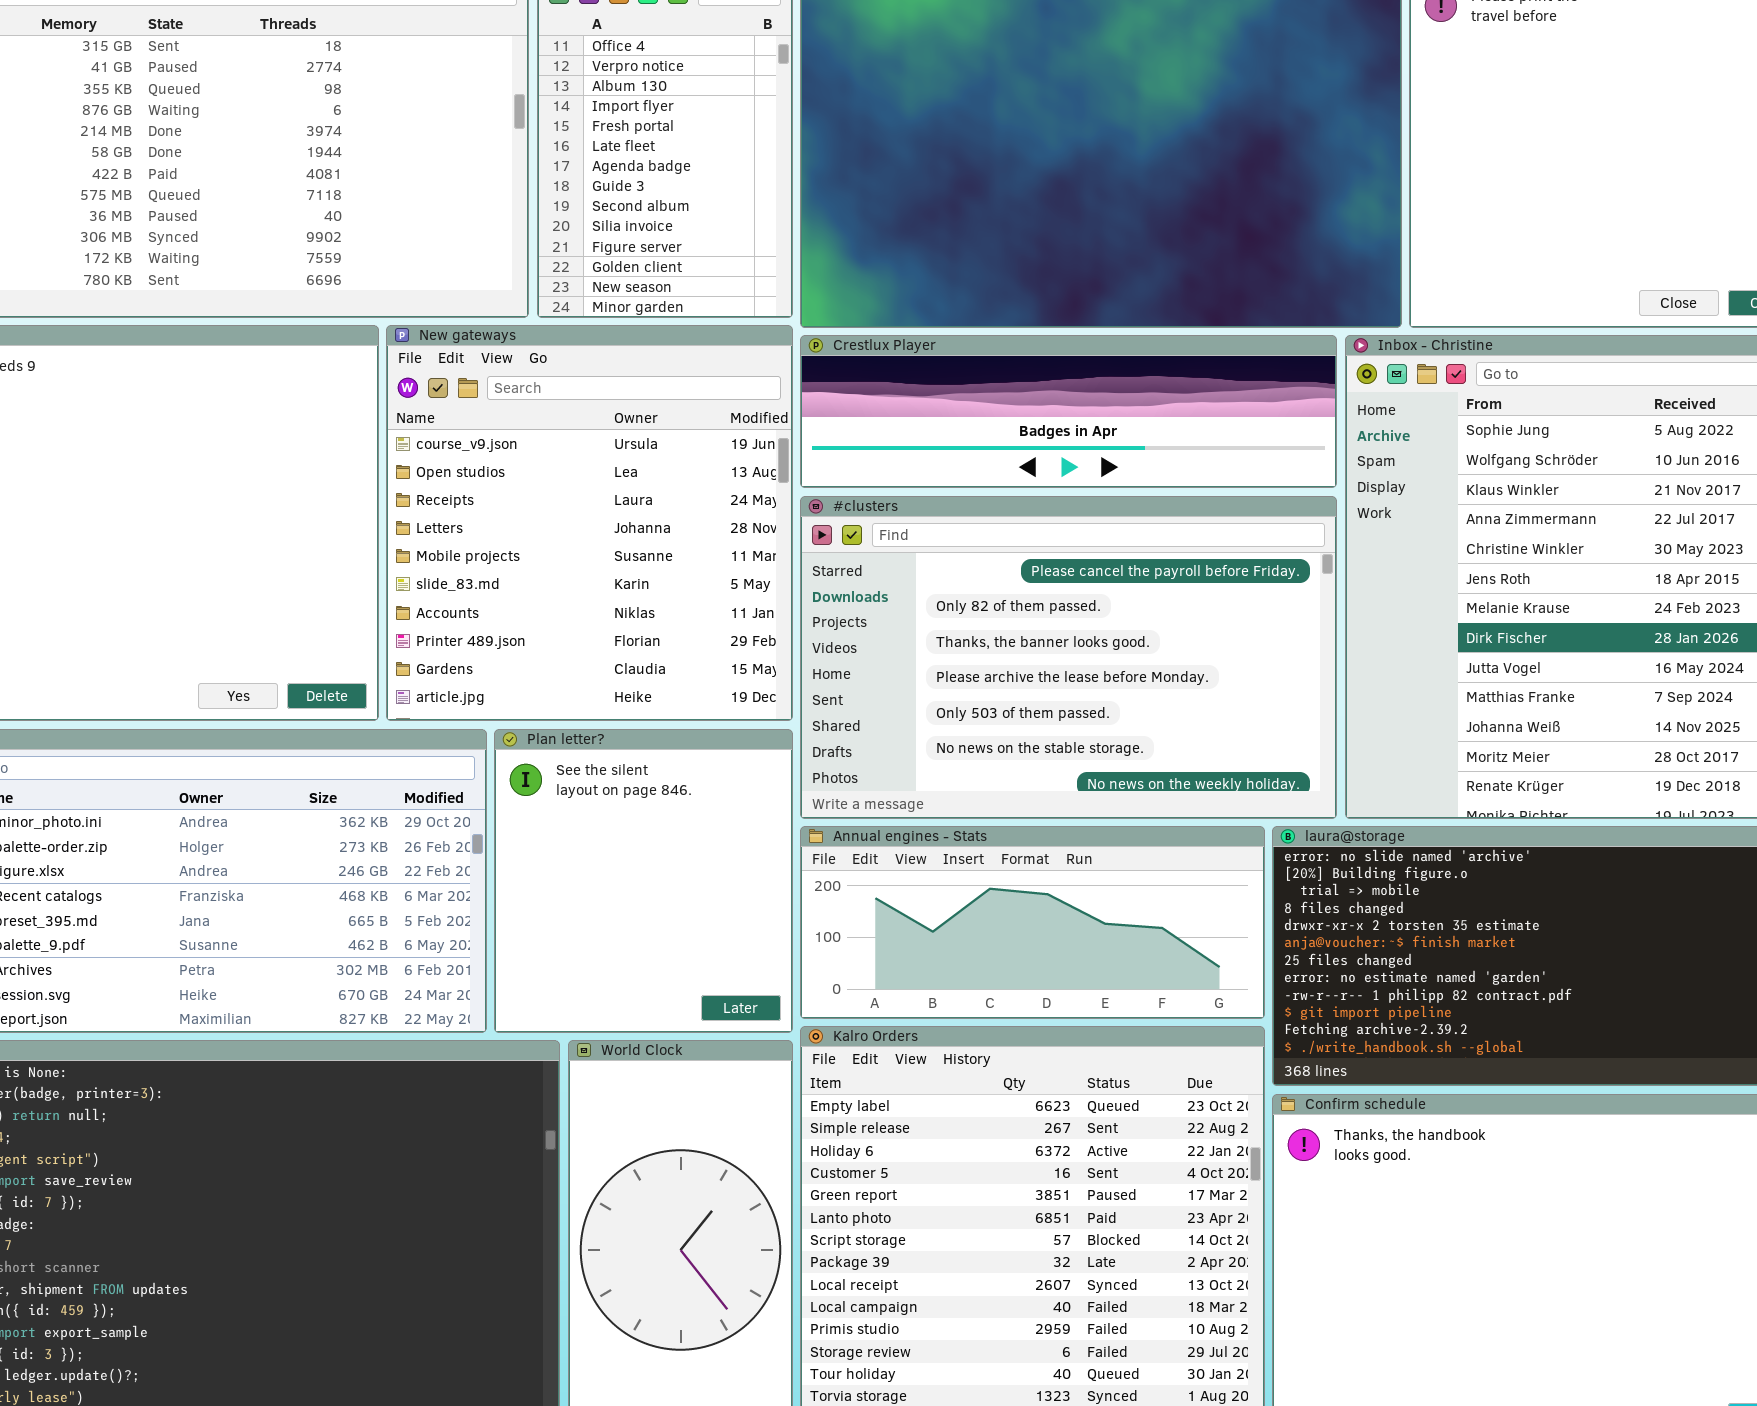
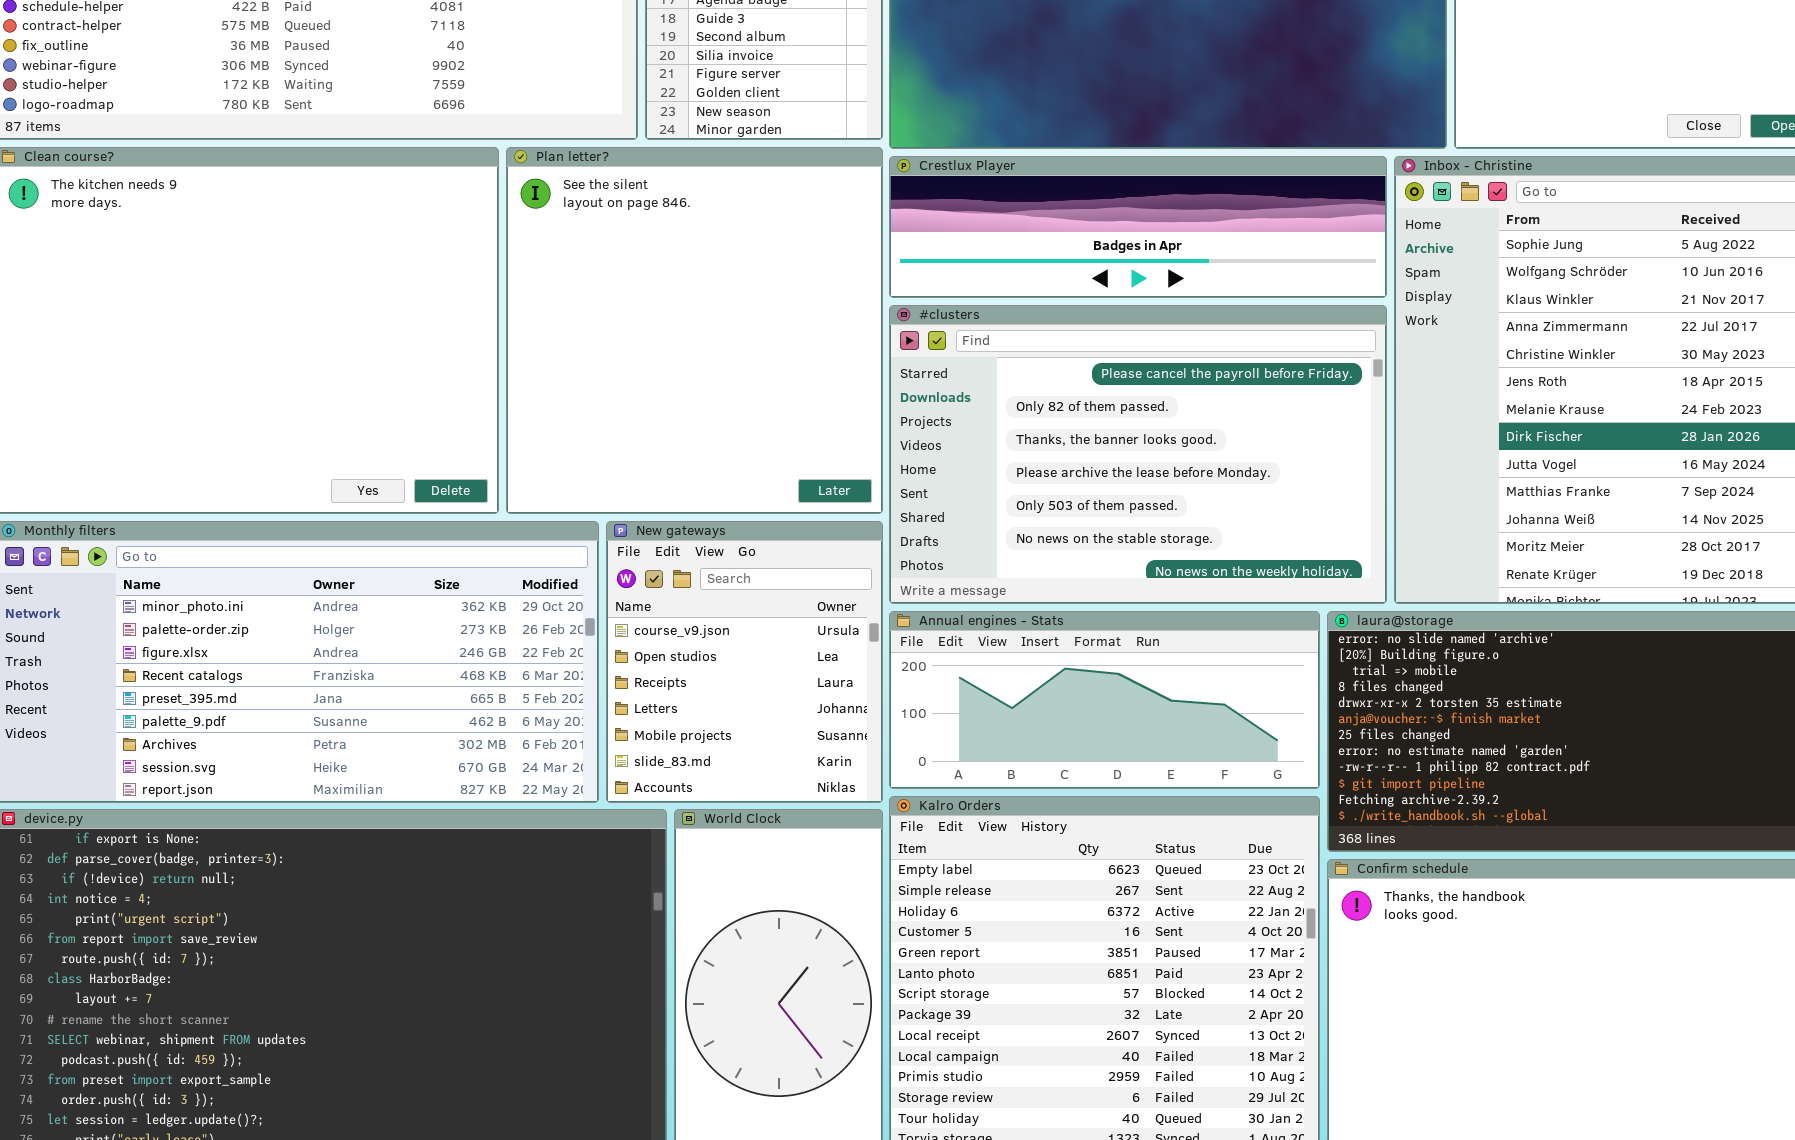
New gateways: [386,325,793,721] -> [606,521,883,803], moved, resized
Plan letter?: [494,729,793,1033] -> [506,147,883,514], moved, resized

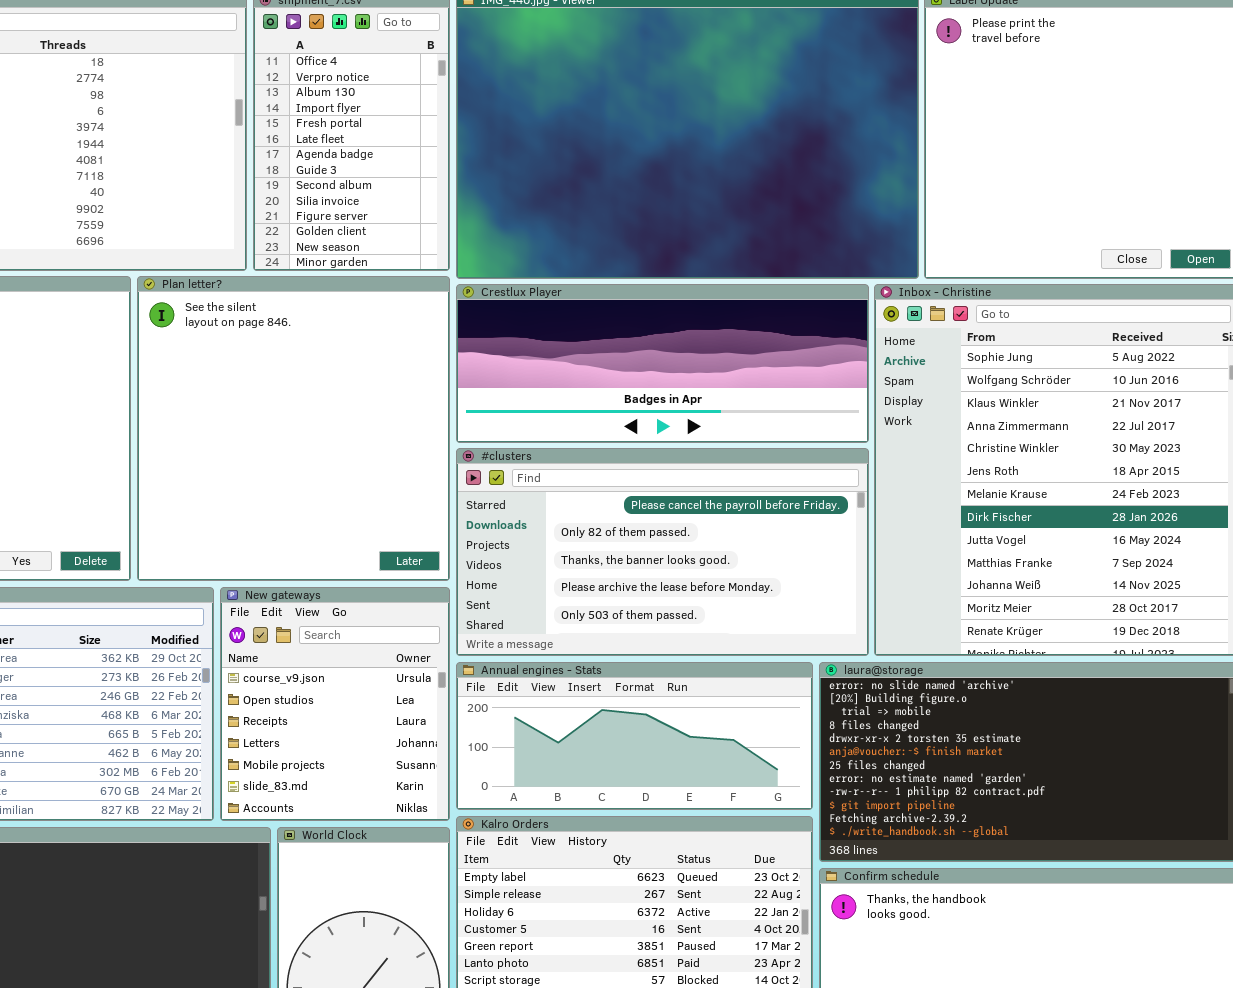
Crestlux Player: [889,156,1387,298] -> [456,284,869,443], resized
#clusters: [889,305,1387,604] -> [456,448,869,656], resized

